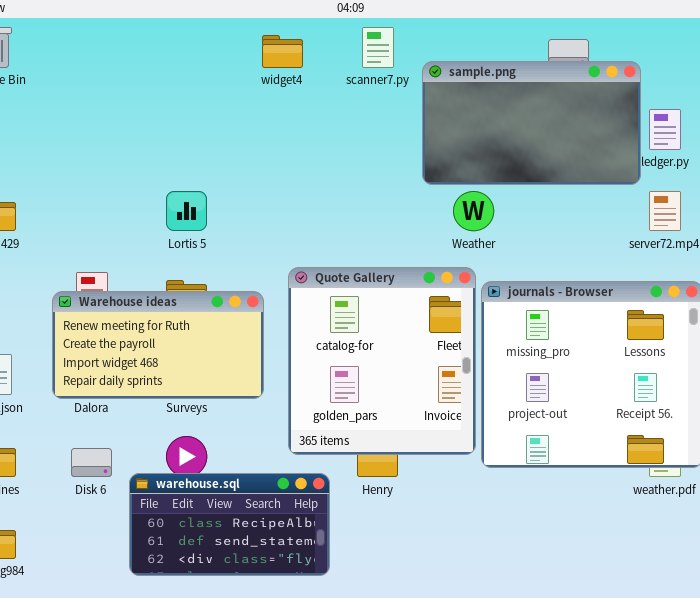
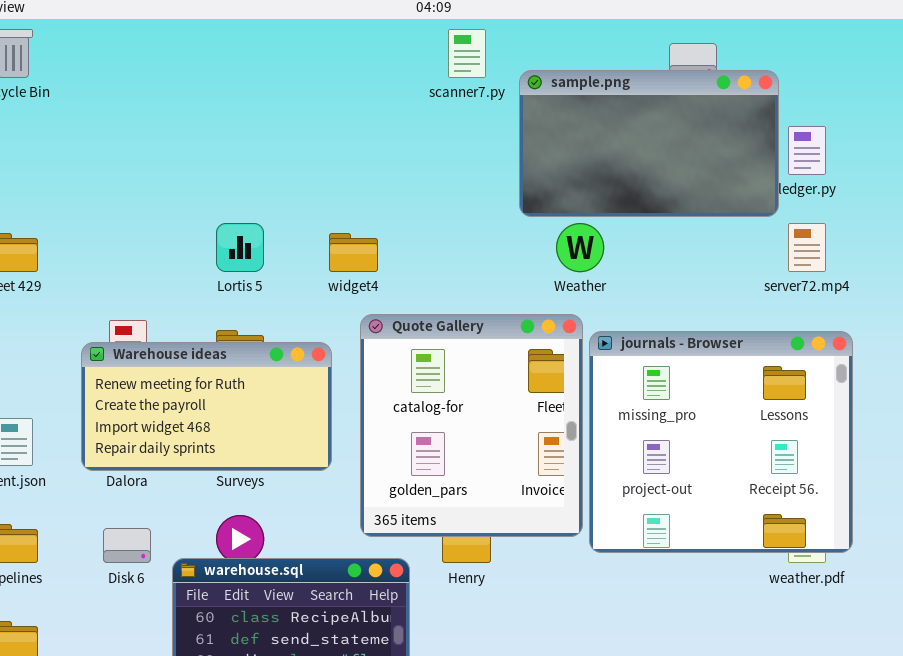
widget4: [262,35,303,68] -> [329,233,378,272], moved

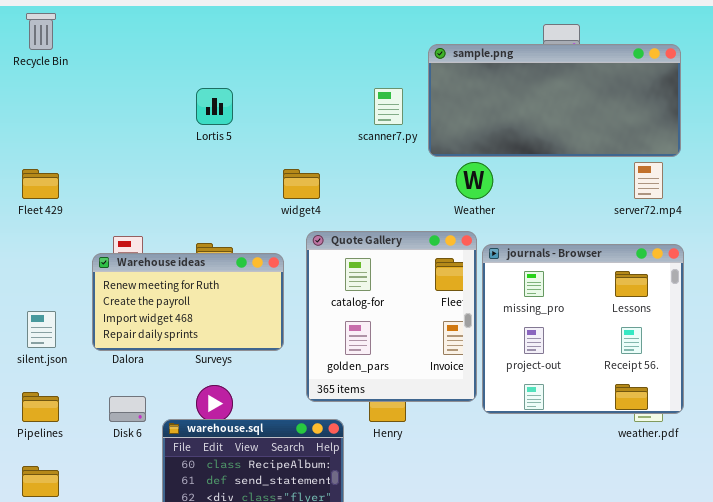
scanner7.py: [448,29,486,78] -> [374,88,403,125], moved
sample.png: [519,70,779,217] -> [428,44,681,157], resized
Lortis 5: [216,223,264,272] -> [196,88,233,125], moved

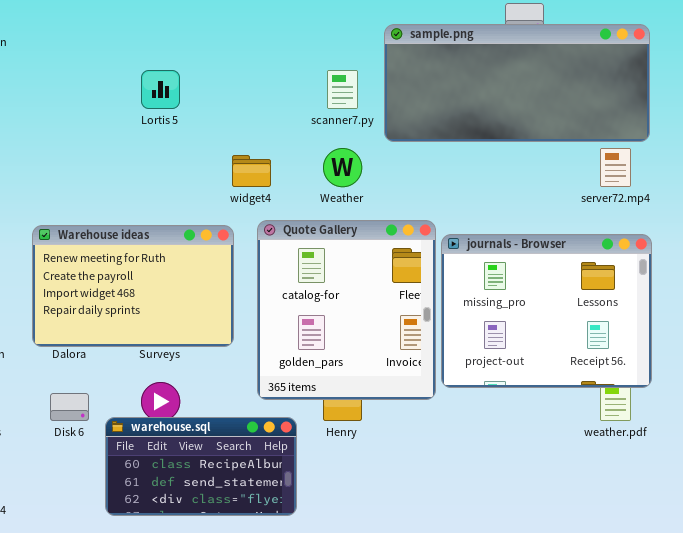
Weather: [456,162,493,199] -> [323,148,362,187], moved
journals - Browser: [482,244,684,414] -> [441,234,652,388], resized
Warehouse ideas: [92,253,284,351] -> [32,225,234,347], resized

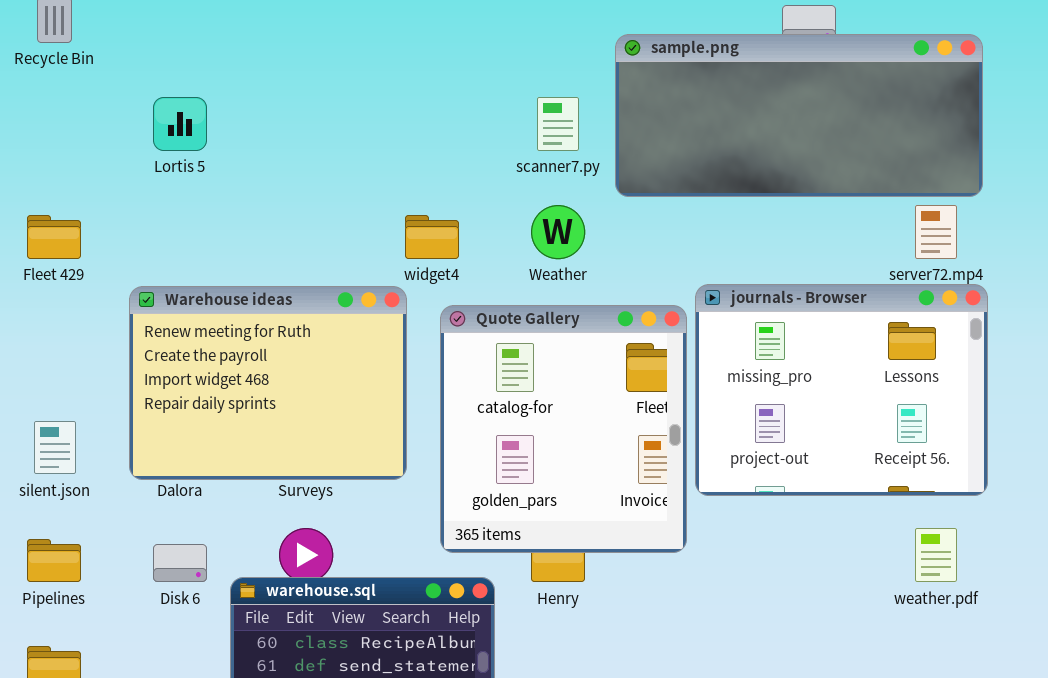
Lortis 5: [141,70,180,109] -> [153,97,207,151], moved
Warehouse ideas: [32,225,234,347] -> [129,286,407,480], resized
journals - Browser: [441,234,652,388] -> [695,284,988,496], moved

